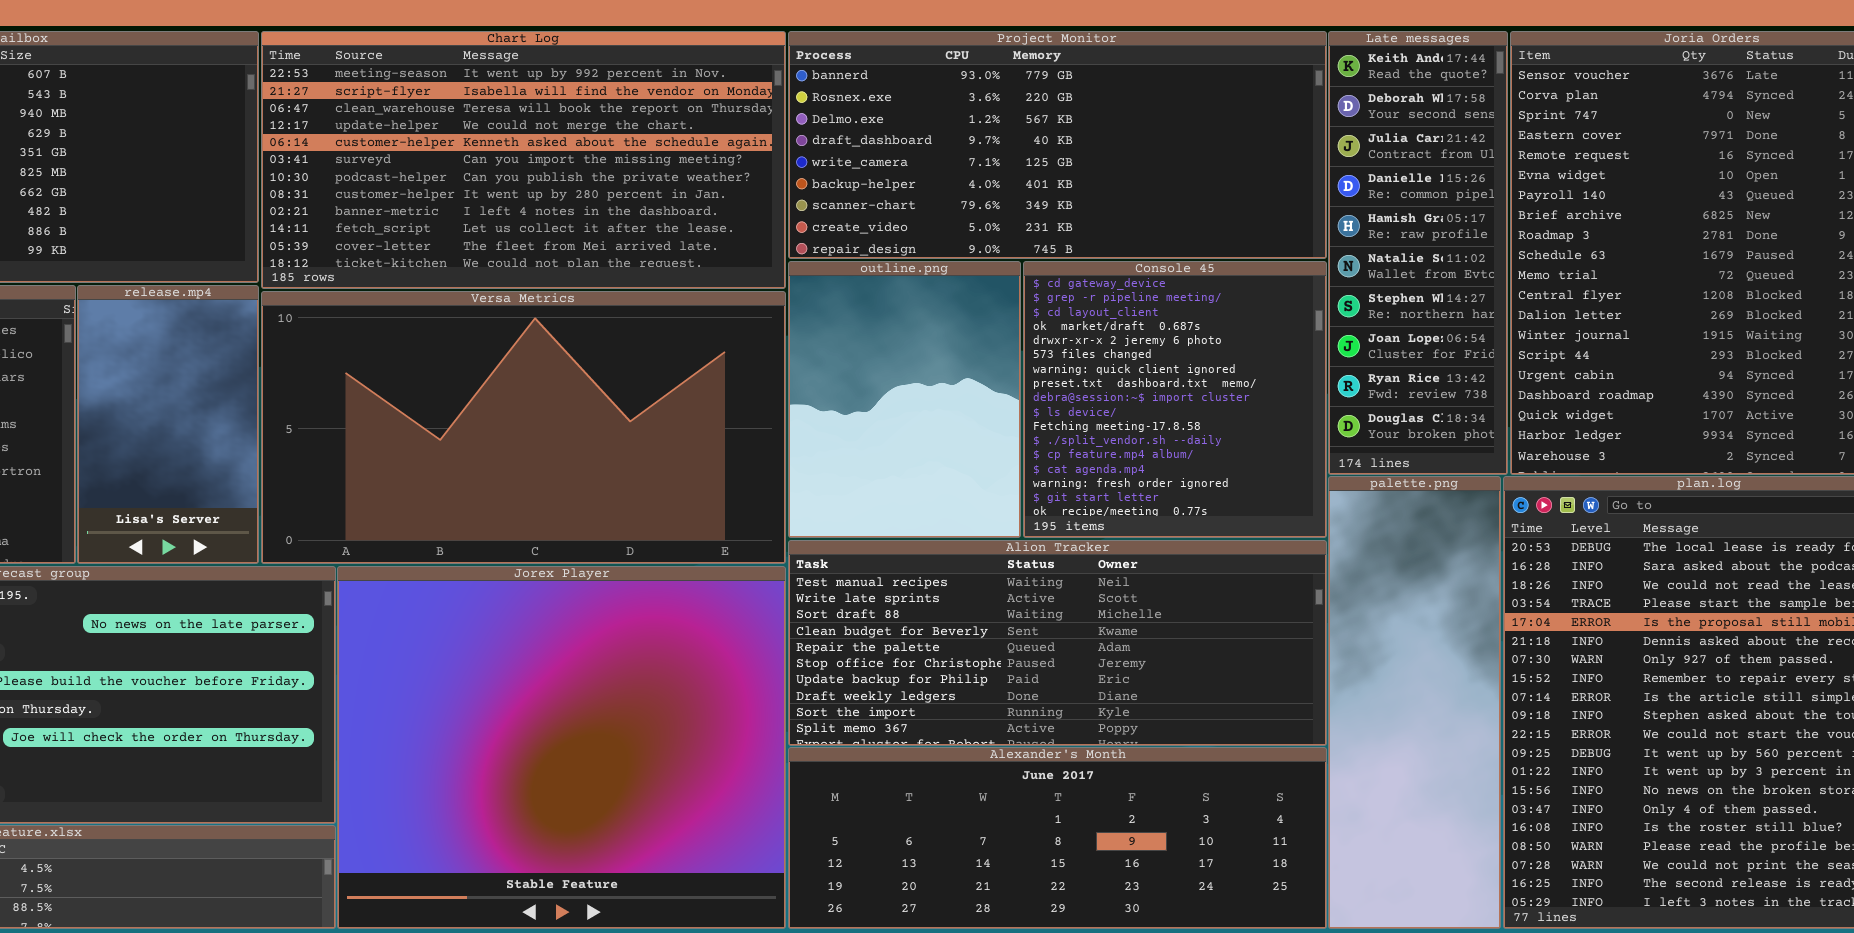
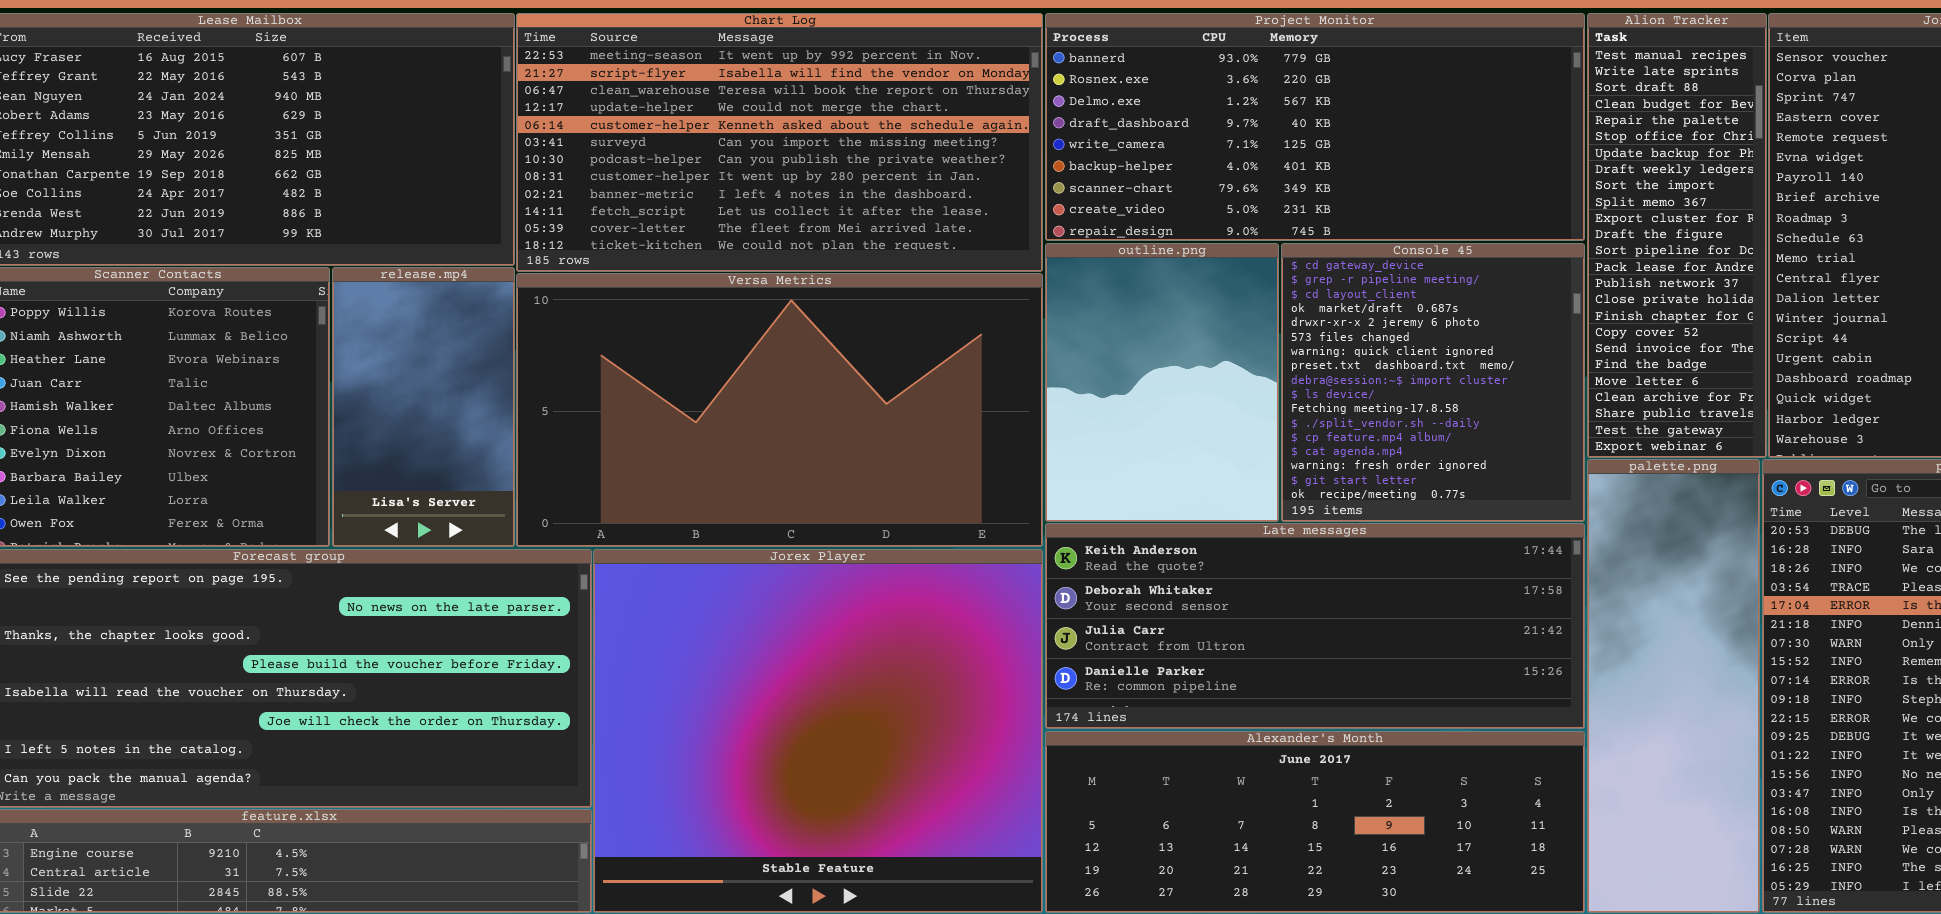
Late messages: [1328,31,1508,475] -> [1045,523,1585,729], moved, resized
Alion Tracker: [788,540,1327,746] -> [1587,13,1767,458], moved, resized

